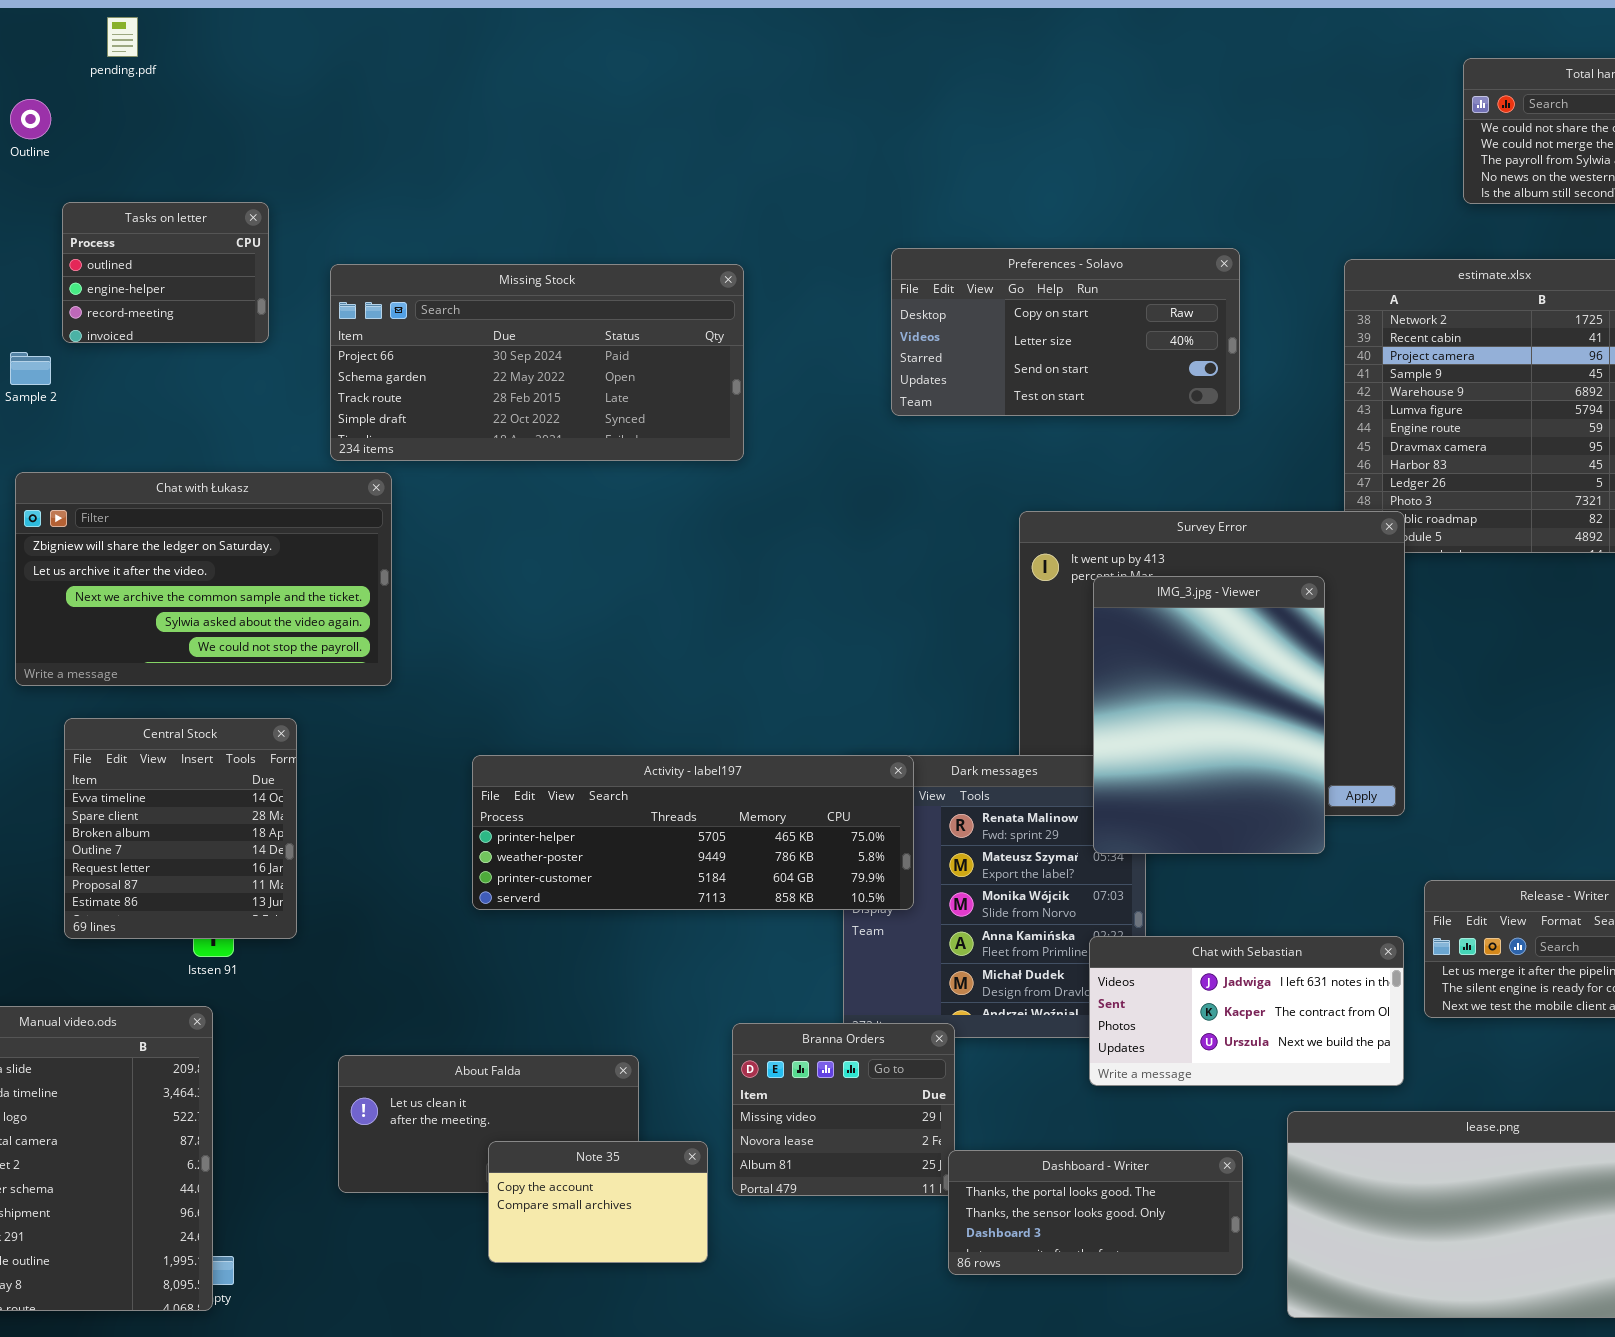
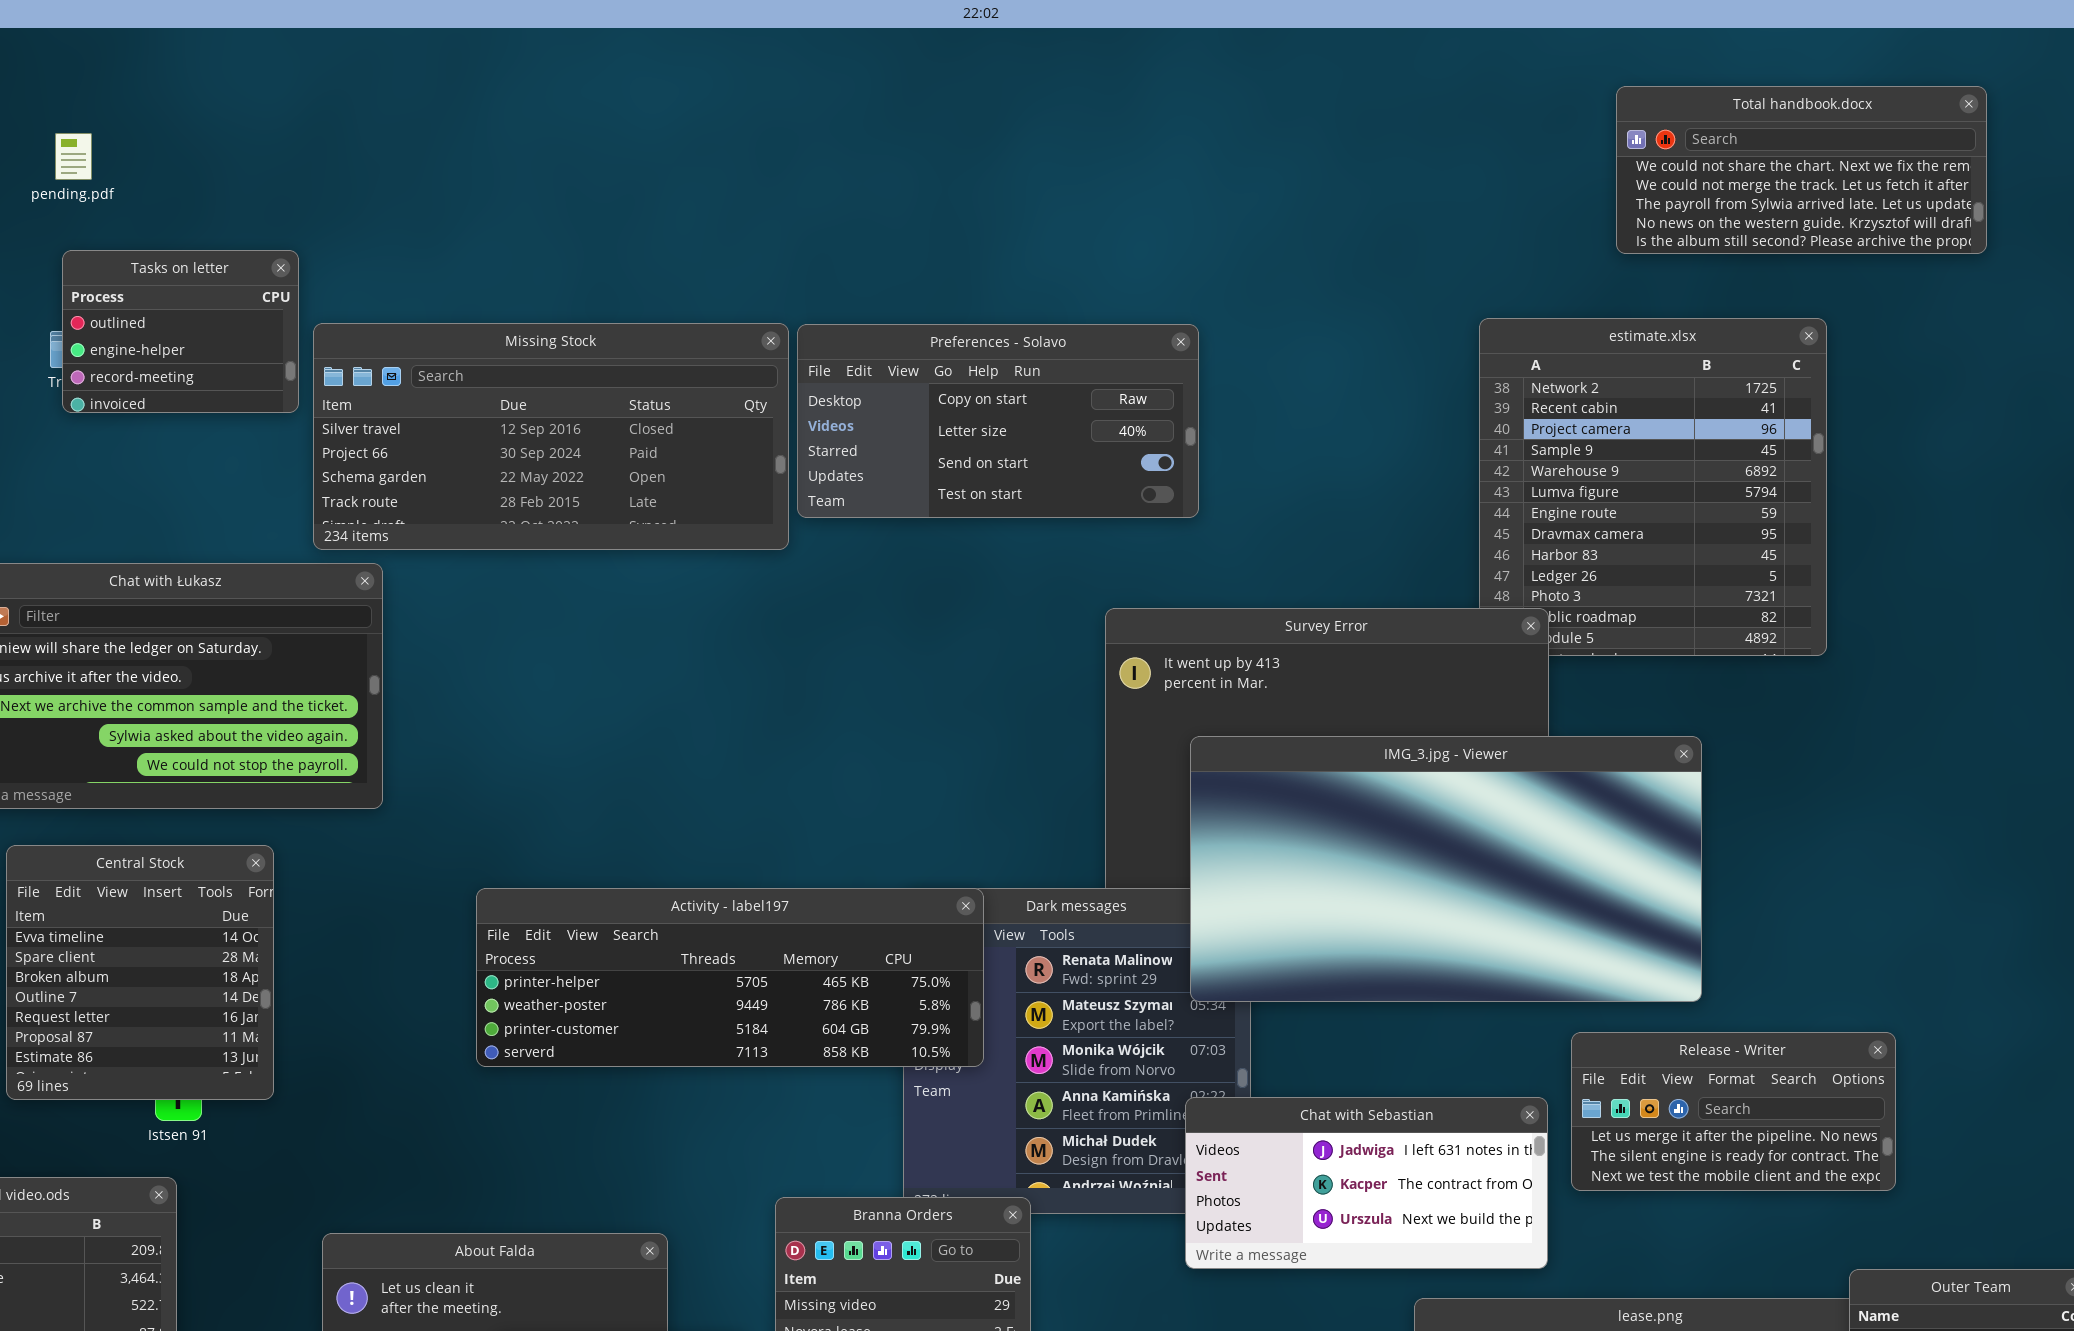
pending.pdf: [107,17,138,57] -> [55,133,92,180], moved
Tasks on letter: [62,202,269,343] -> [62,250,299,413], moved
Preferences - Solavo: [891,248,1240,416] -> [797,324,1199,518], moved
Missing Stock: [330,264,744,461] -> [313,323,789,550], scrolled up 1 row
IMG_3.jpg - Viewer: [1093,576,1325,854] -> [1190,736,1702,1002], resized

